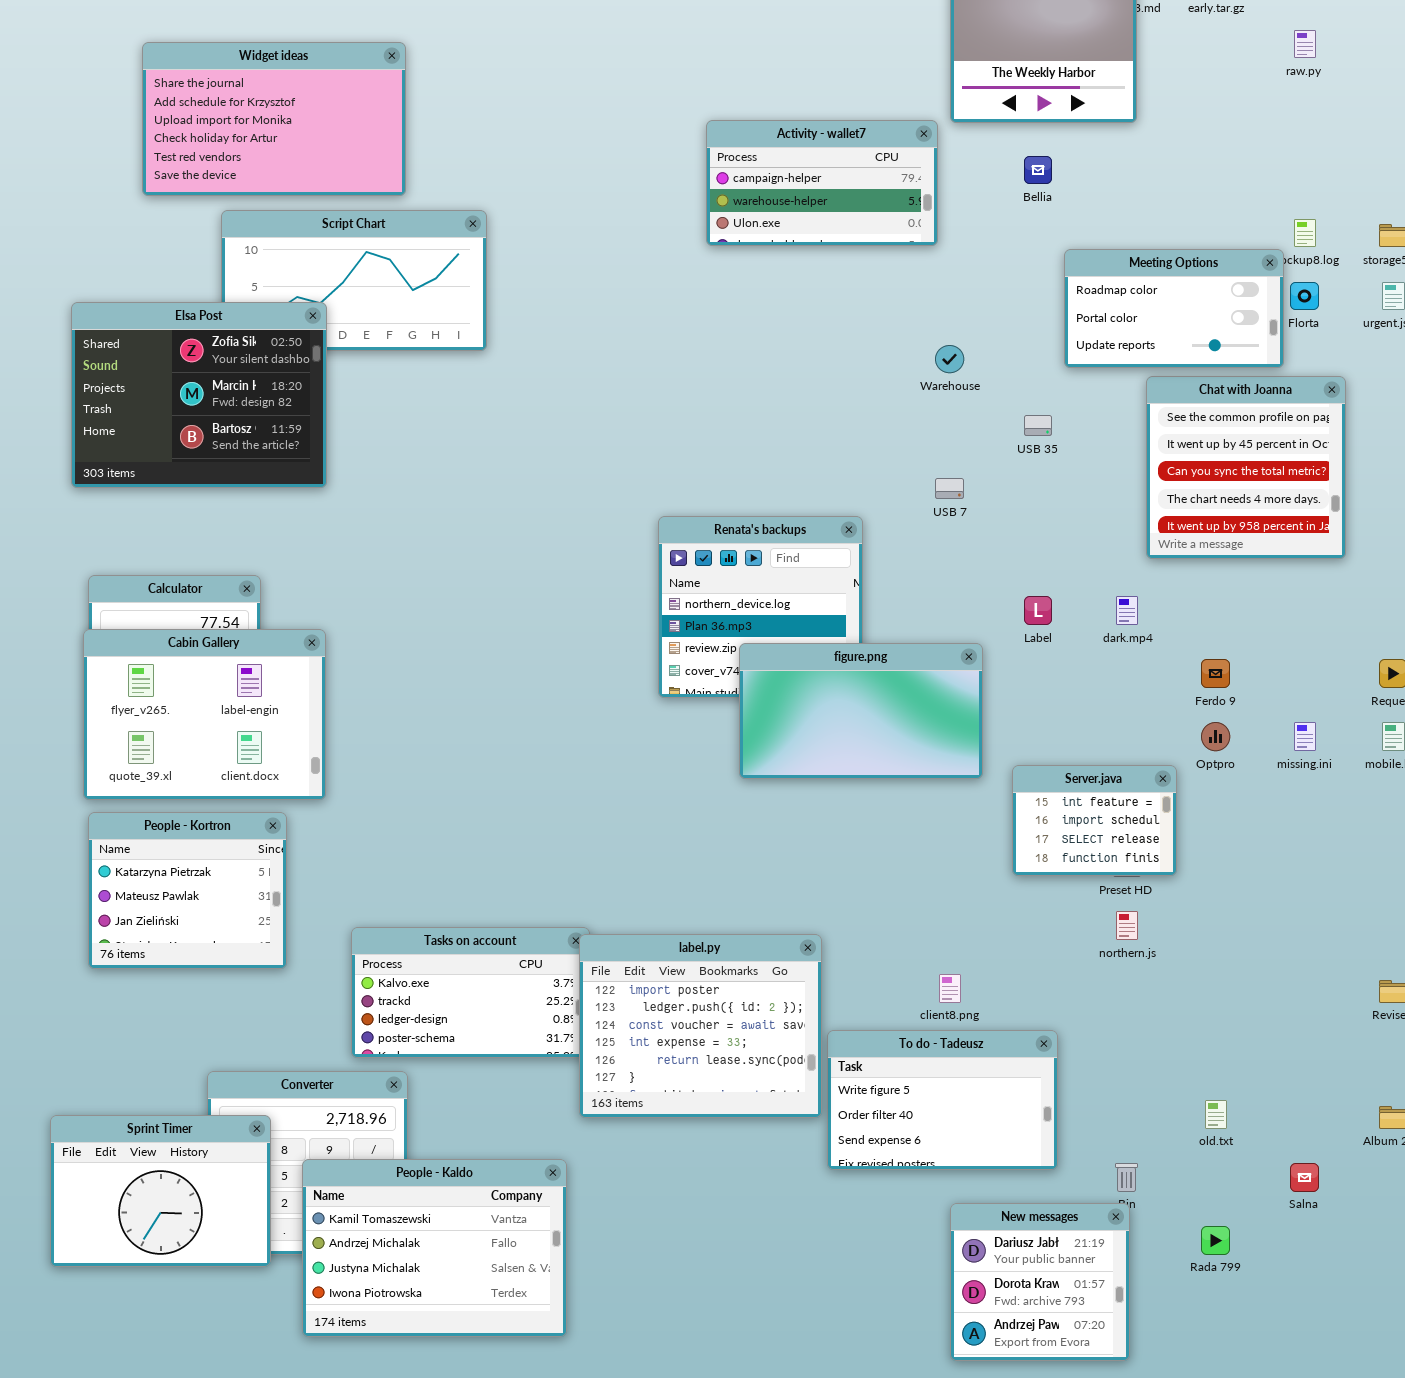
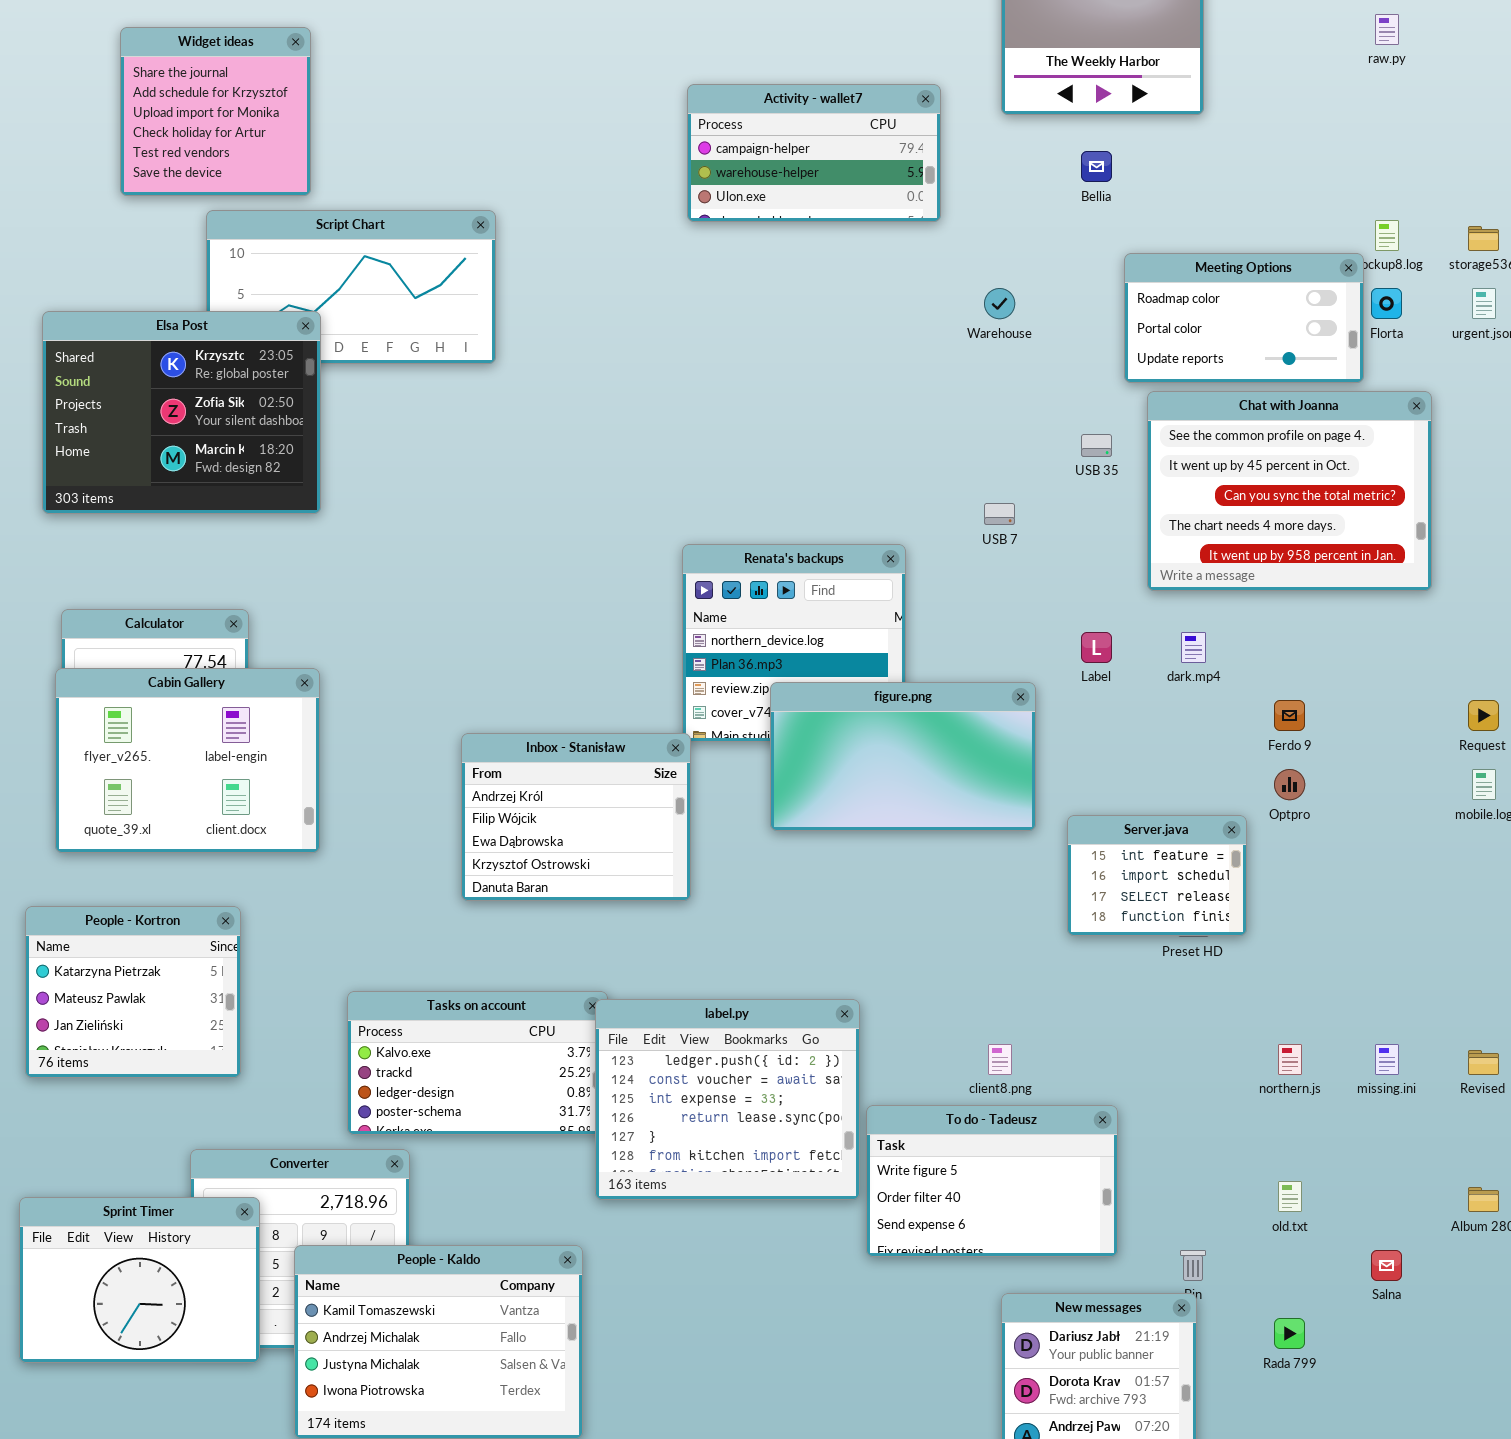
Widget ideas: [142,42,406,196] -> [120,27,311,196], resized
Activity - wallet7: [706,120,938,246] -> [687,84,941,222], moved
Elsa Post: [71,302,327,488] -> [42,311,321,514], scrolled up 1 row
Warehouse: [935,345,964,373] -> [984,288,1015,319], moved
Chat with Joanna: [1146,376,1346,559] -> [1147,391,1432,591], resized
Inbox - Stanisław: none -> [461,733,691,901], opened
missing.ini: [1294,722,1316,751] -> [1375,1044,1399,1075], moved
People - Kortron: [88,812,287,969] -> [25,906,241,1078], moved
northern.js: [1116,911,1138,940] -> [1278,1044,1302,1075], moved
label.py: [579,934,822,1118] -> [595,999,860,1200], scrolled down 1 row

